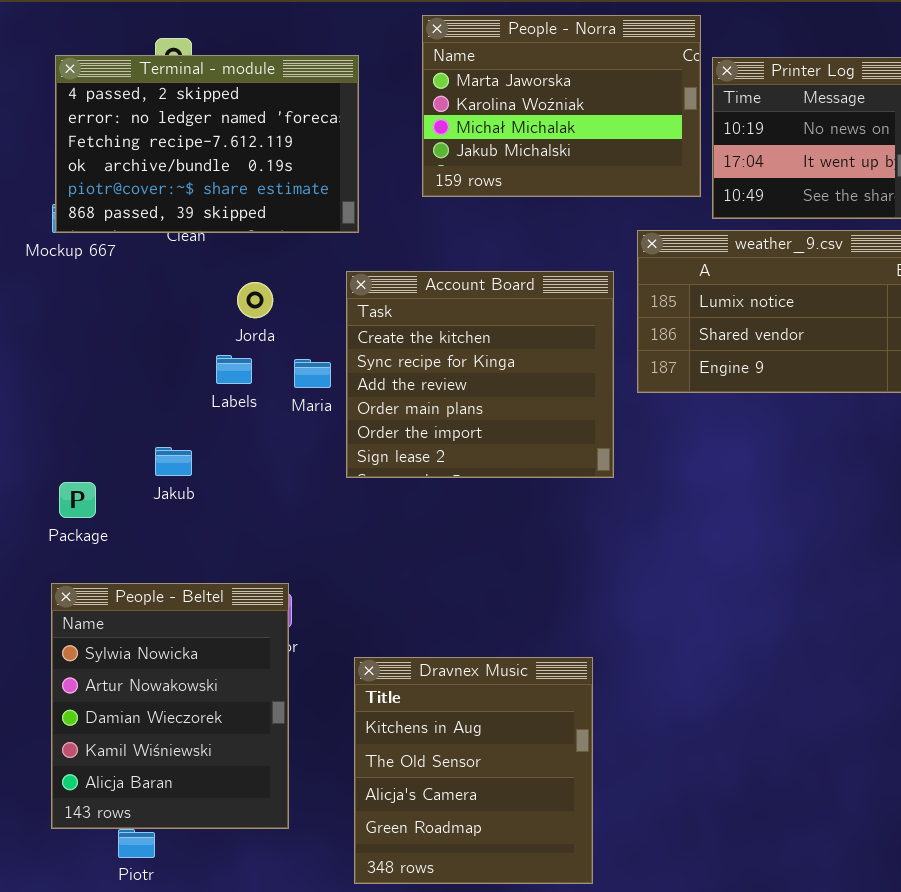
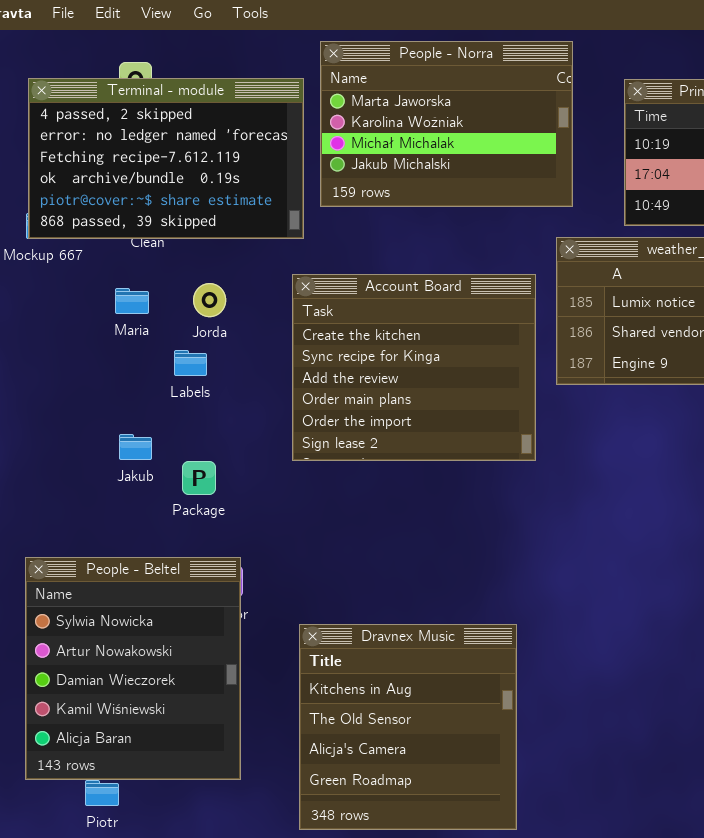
People - Norra: [422,15,701,197] -> [320,41,573,207], moved
Maria: [294,359,331,388] -> [115,288,149,314], moved
Package: [59,482,96,518] -> [182,461,216,495], moved

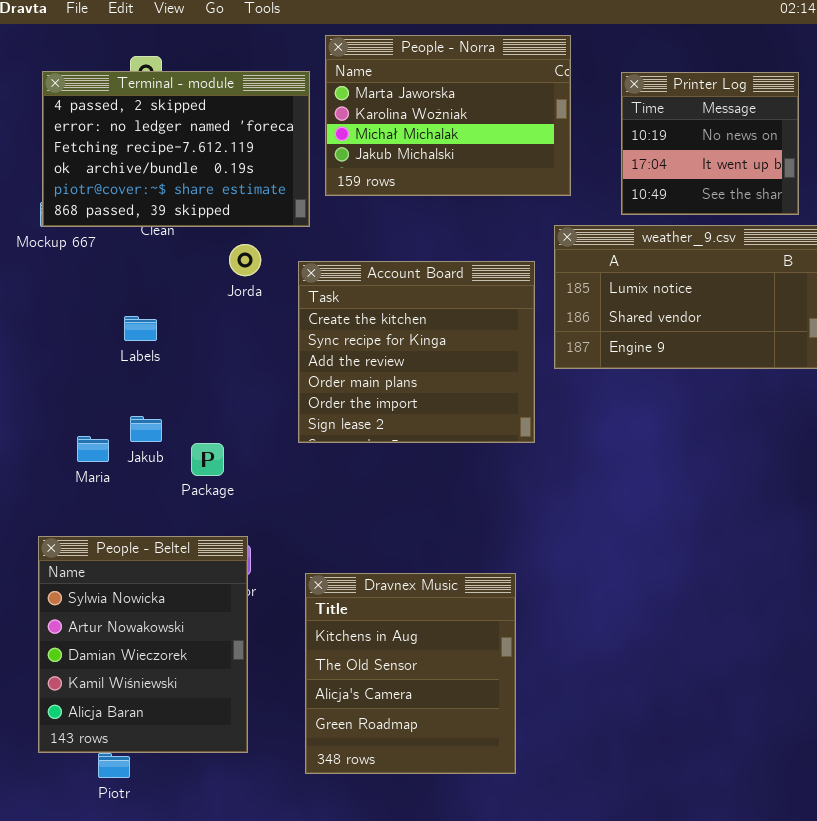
Jorda: [193,283,226,317] -> [229,244,261,276], moved
Maria: [115,288,149,314] -> [77,436,109,462], moved
Labels: [174,350,207,376] -> [124,316,157,341], moved
Dravnex Music: [299,624,517,830] -> [305,573,516,774], moved

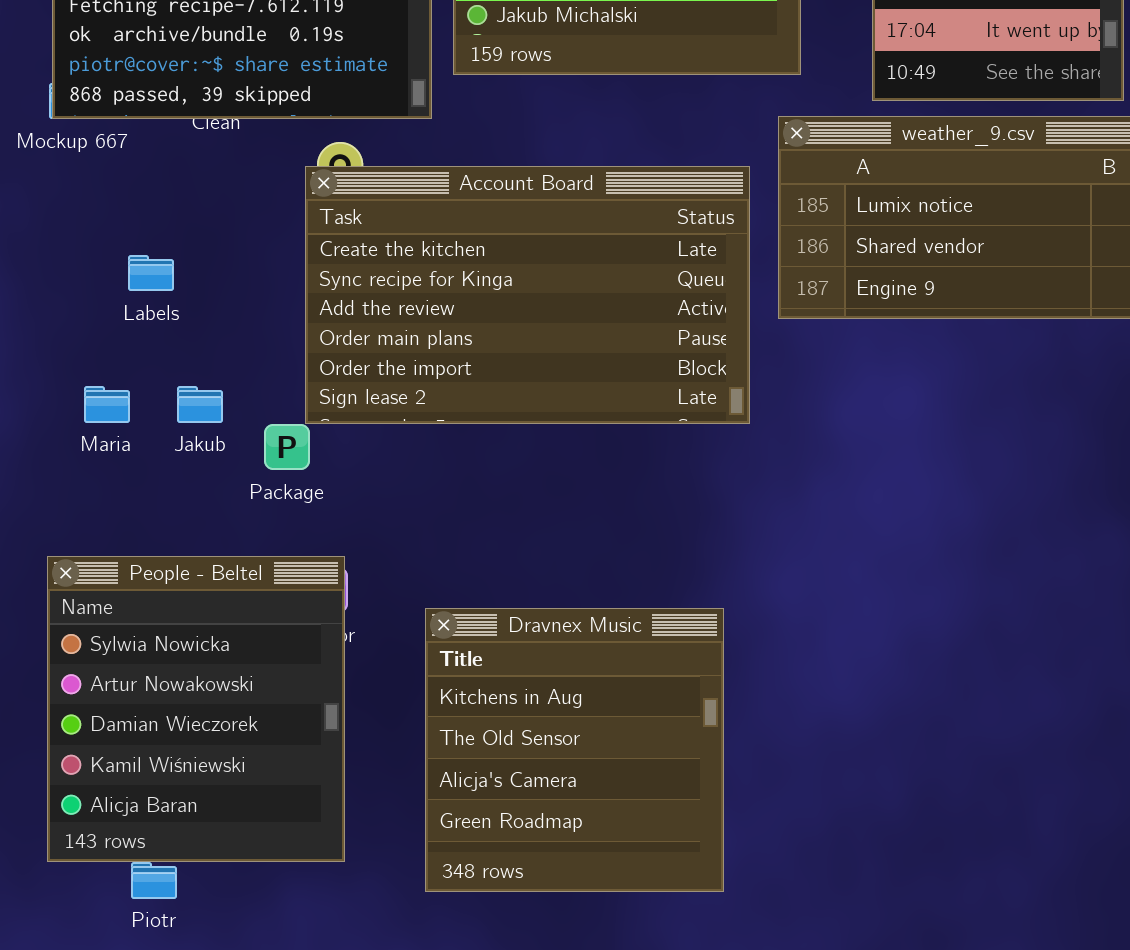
Account Board: [298,261,535,443] -> [305,166,750,424], resized
Labels: [124,316,157,341] -> [128,255,174,291], moved
Maria: [77,436,109,462] -> [84,386,130,423], moved

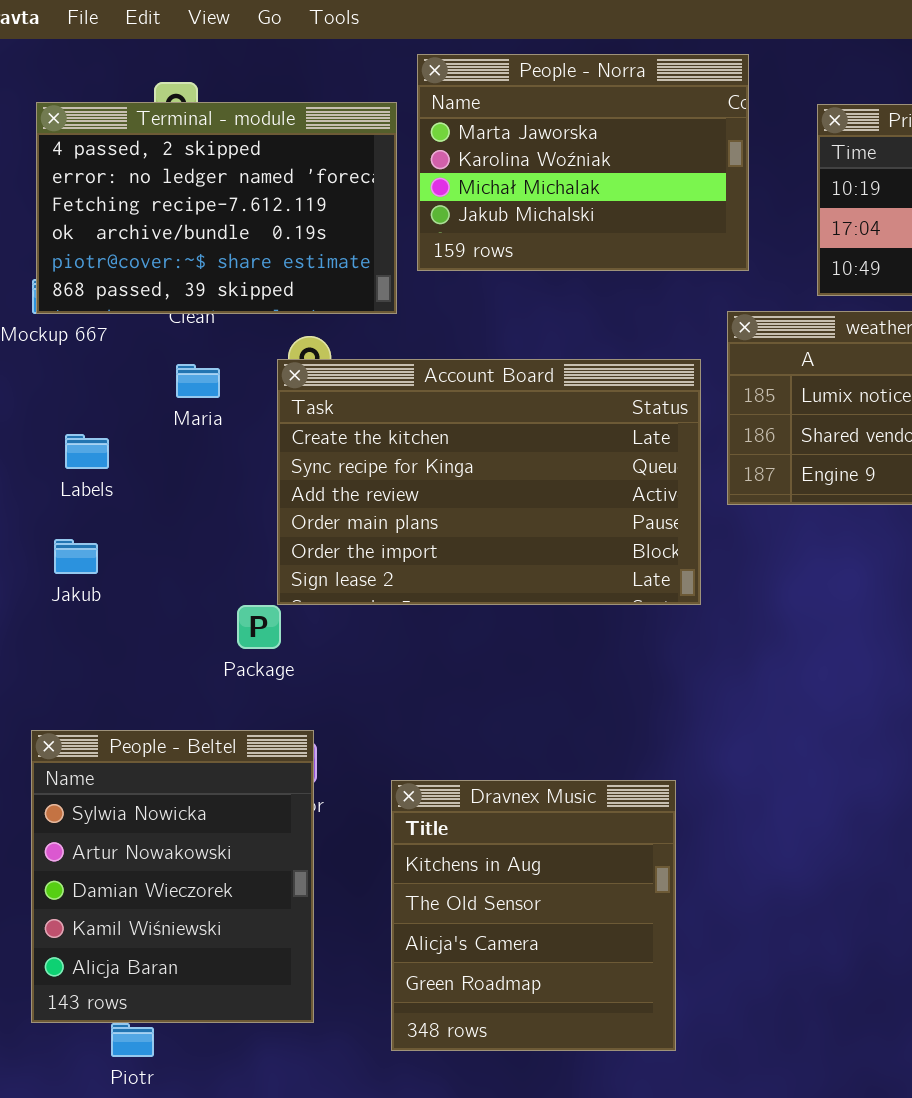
Labels: [128,255,174,291] -> [65,434,109,469], moved
Maria: [84,386,130,423] -> [176,364,220,398], moved
Jakub: [177,386,223,423] -> [54,539,98,574], moved

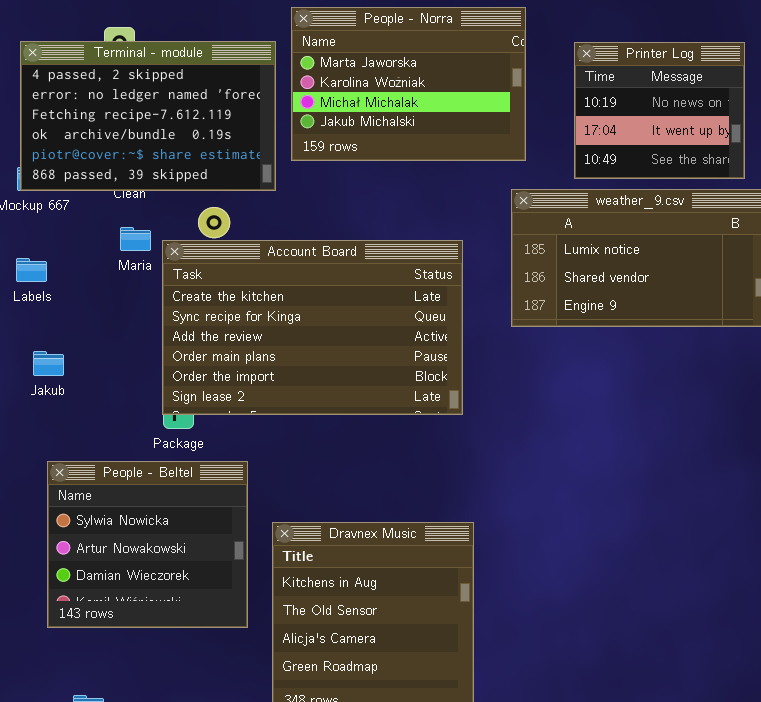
Account Board: [277,359,701,605] -> [162,240,463,415], moved
Labels: [65,434,109,469] -> [16,258,47,282], moved
People - Beltel: [31,730,314,1023] -> [47,461,248,628], moved, resized

